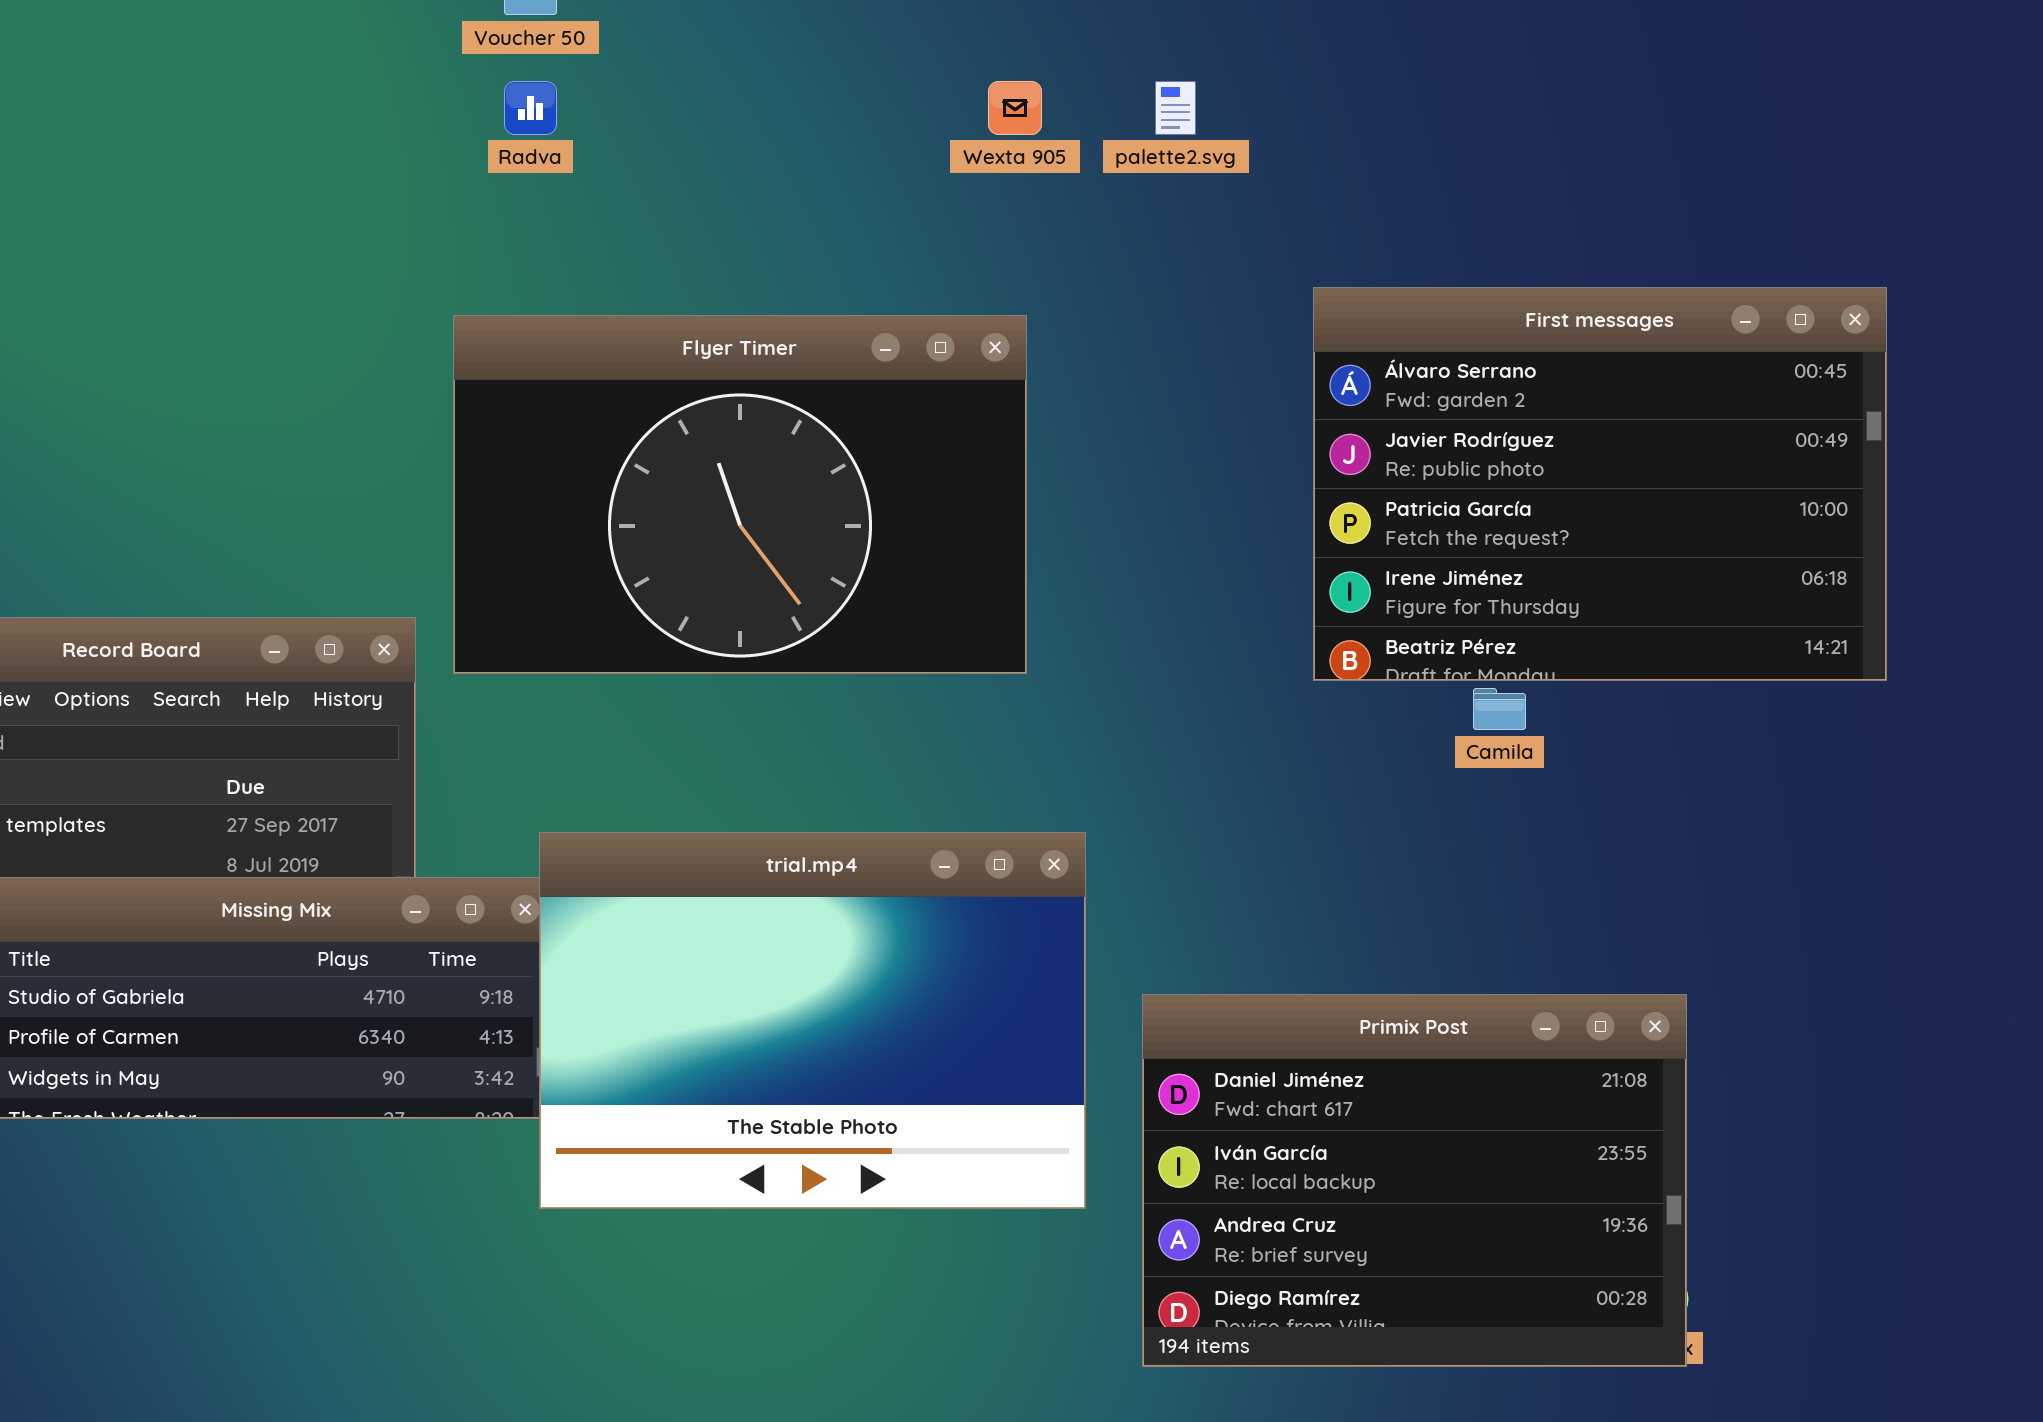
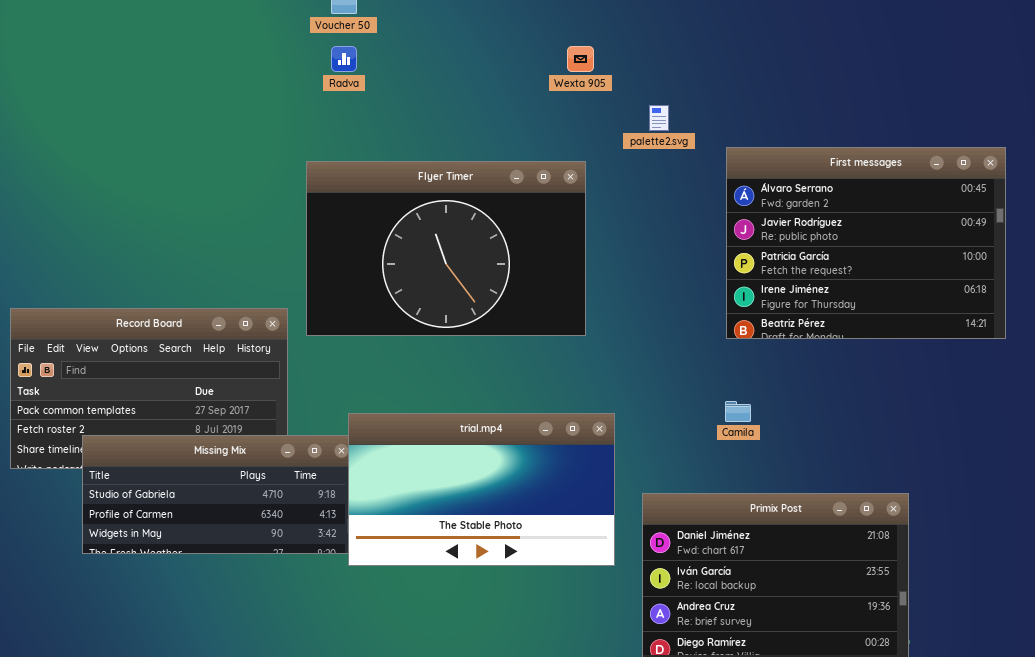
palette2.svg: [1155,81,1196,135] -> [649,105,669,131], moved
Camila: [1473,688,1526,730] -> [725,401,751,422], moved
trial.mp4: [539,832,1086,1209] -> [348,413,615,566], resized

